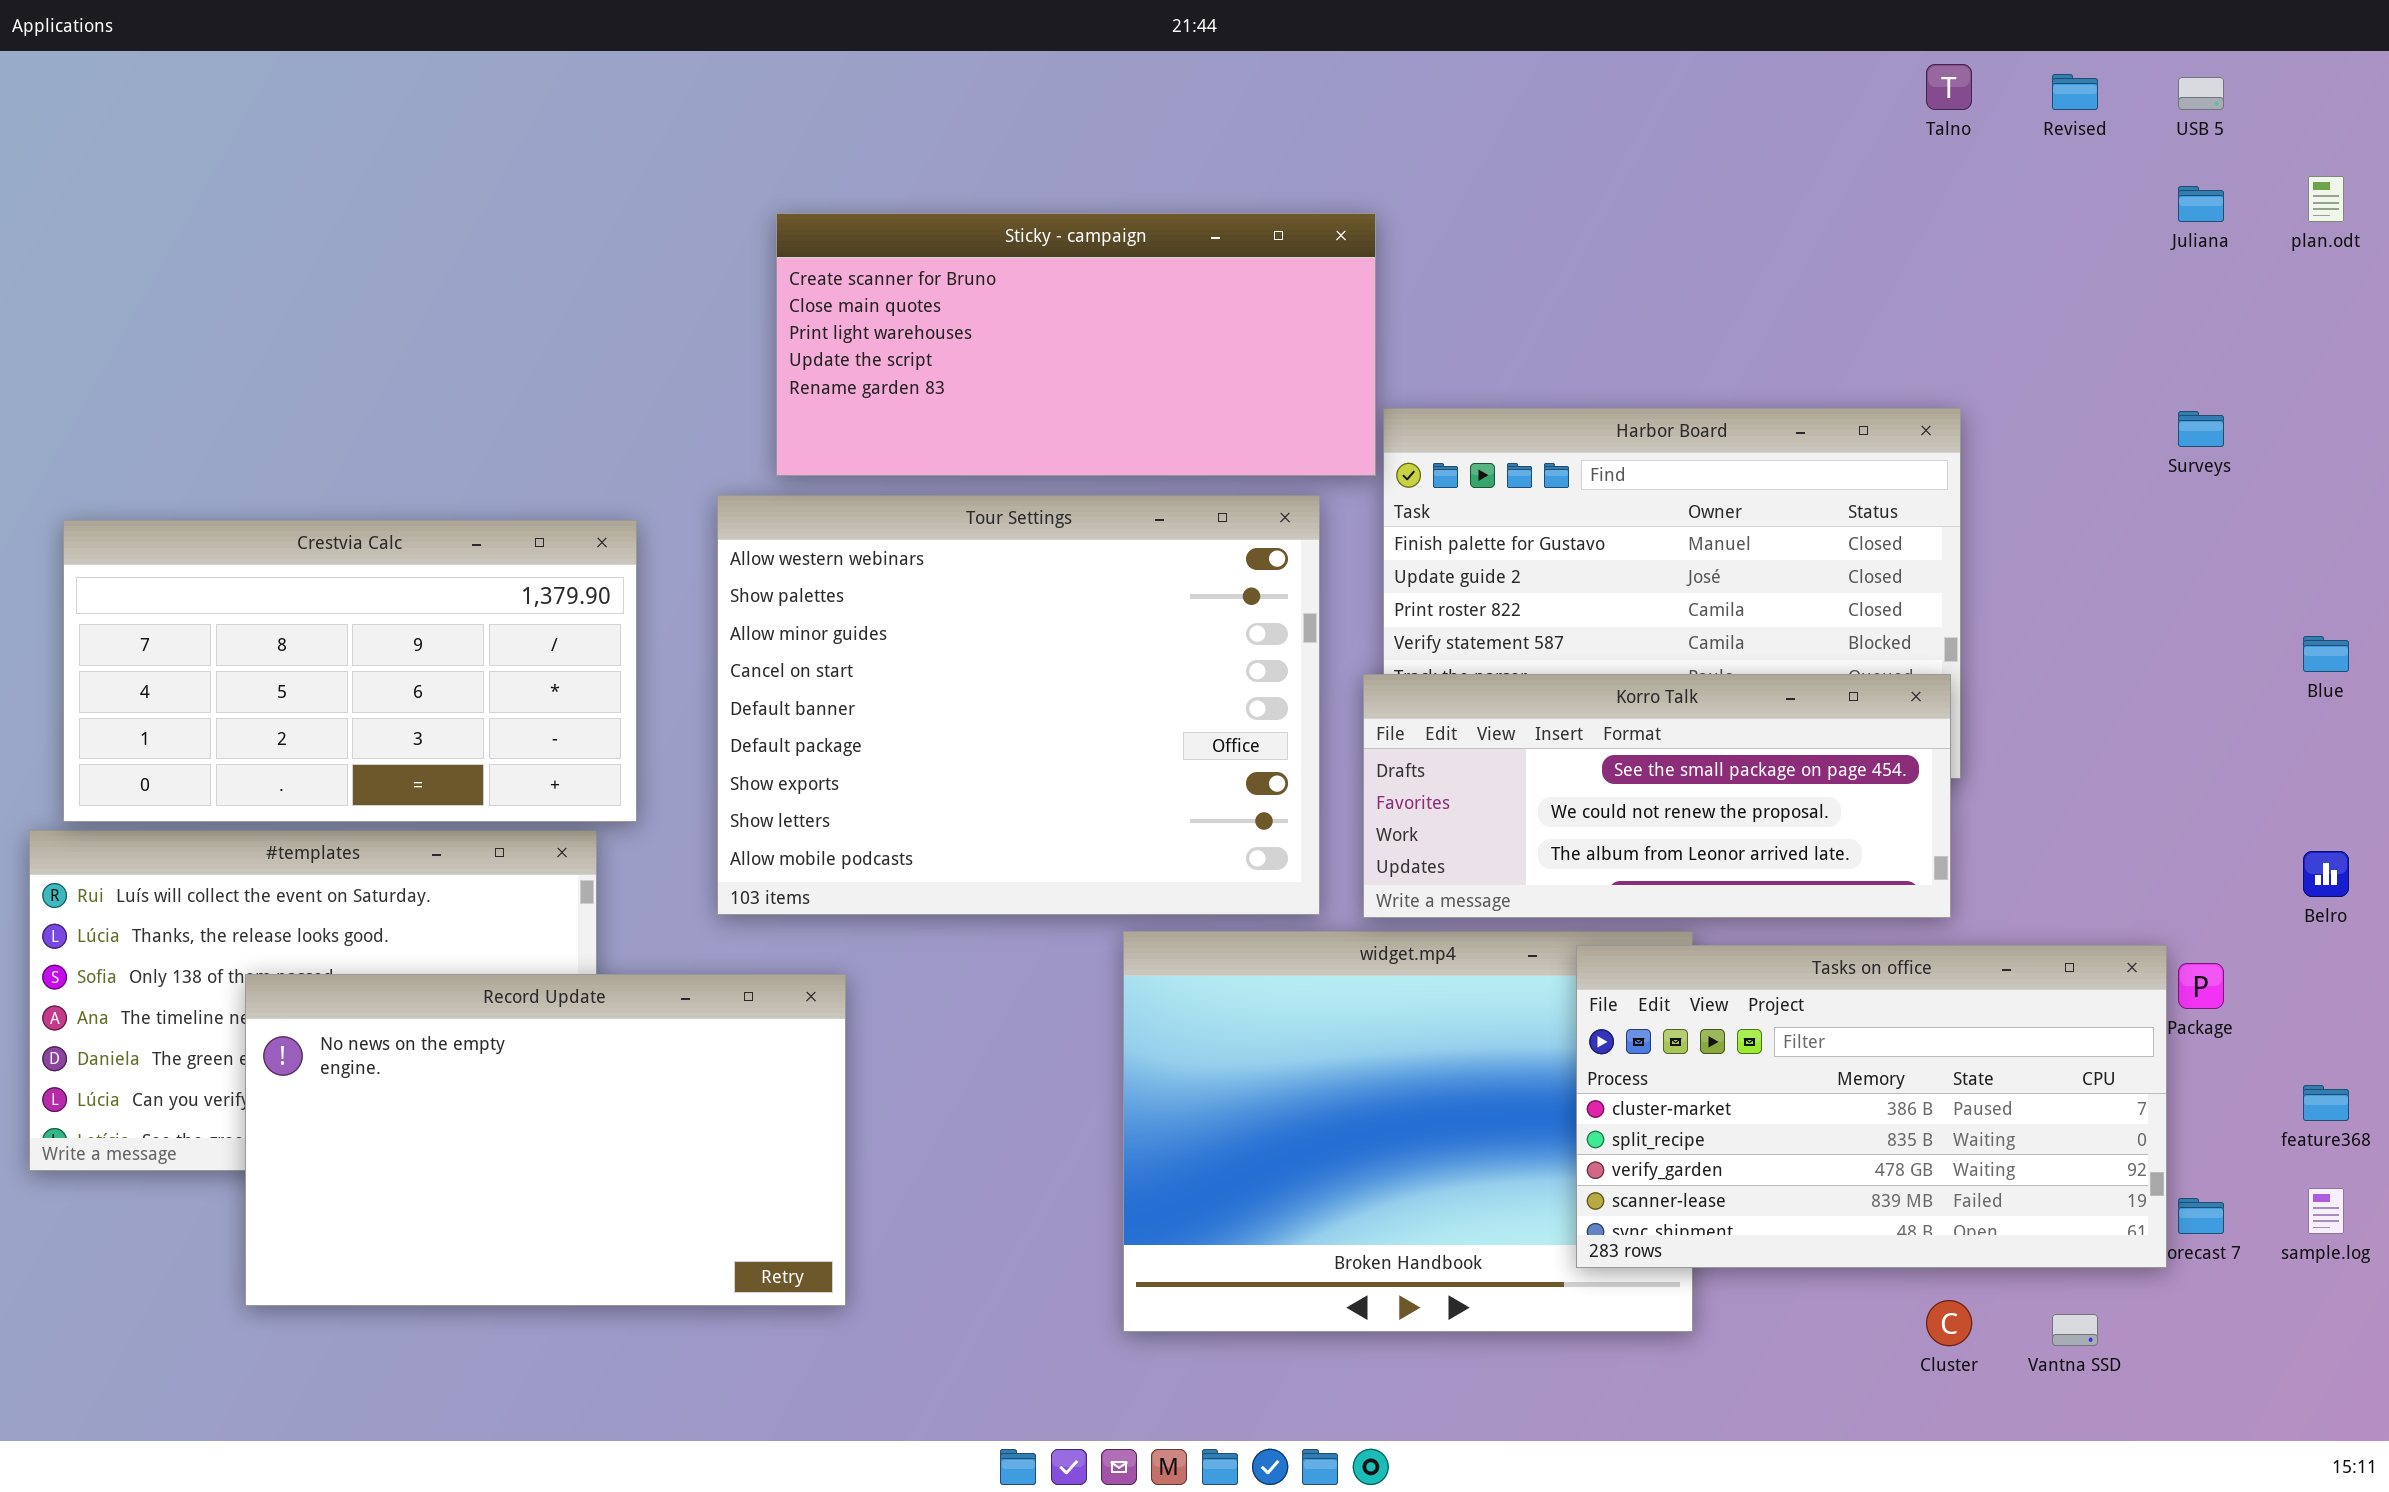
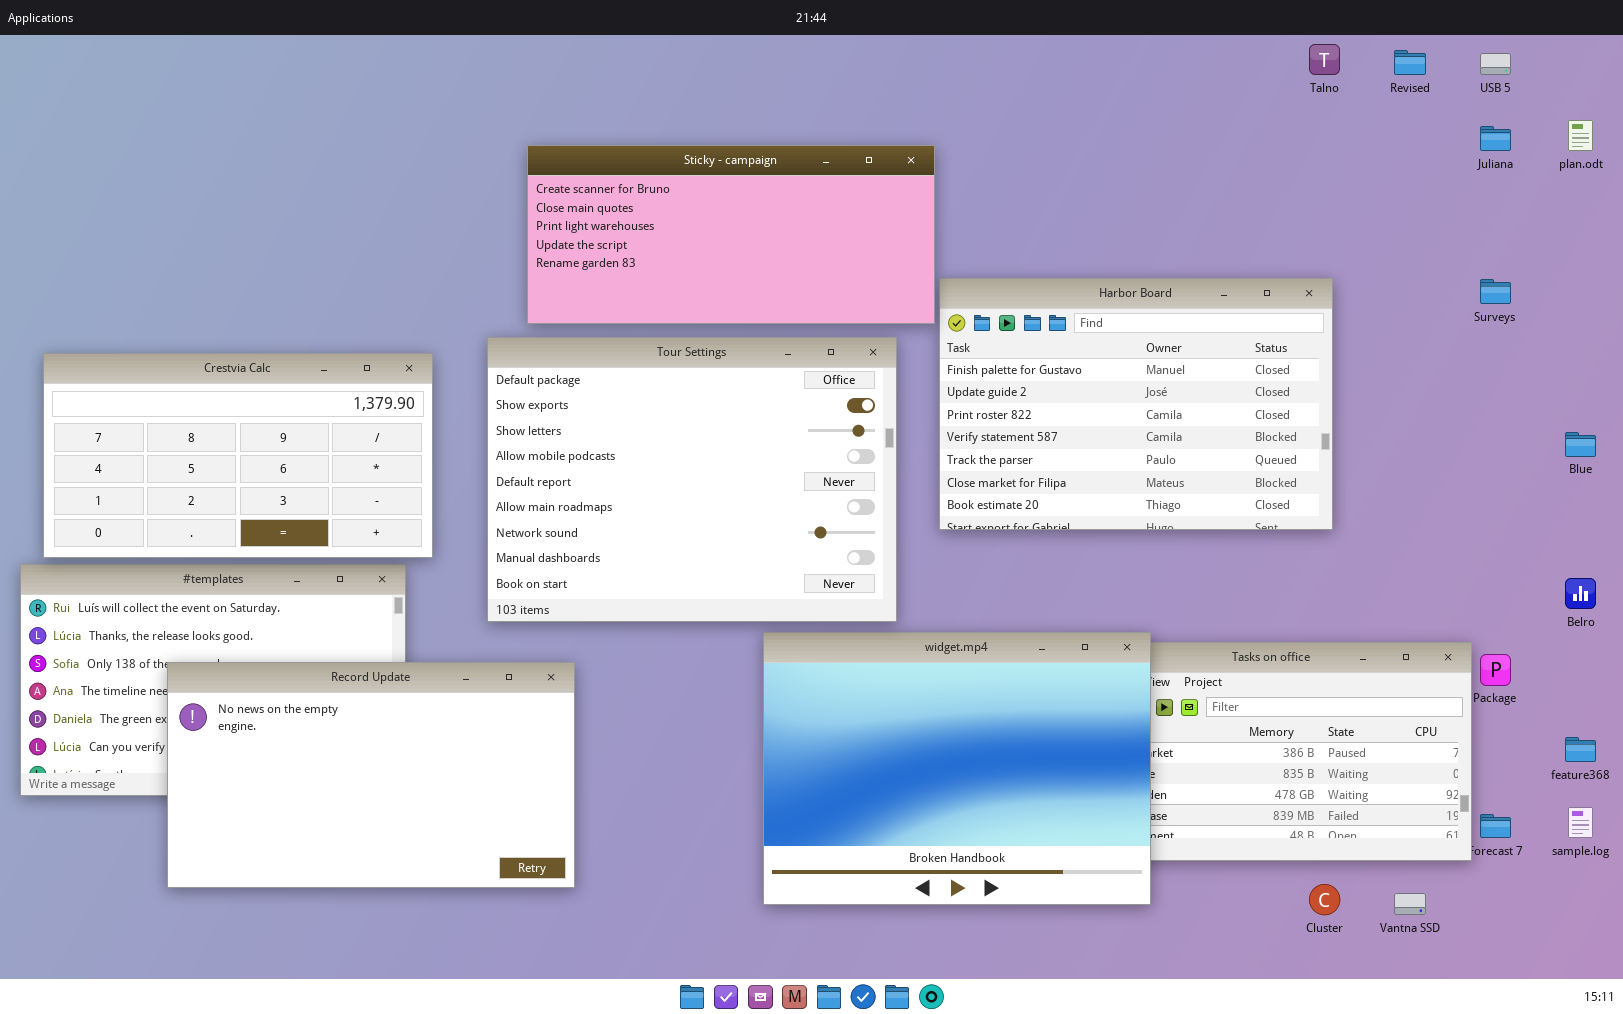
Tour Settings: [717,495,1320,915] -> [487,337,897,622], scrolled down 5 rows
Korro Talk: [1363,674,1951,918] -> none, closed
widget.mp4: [1123,931,1693,1332] -> [763,632,1151,905], raised

